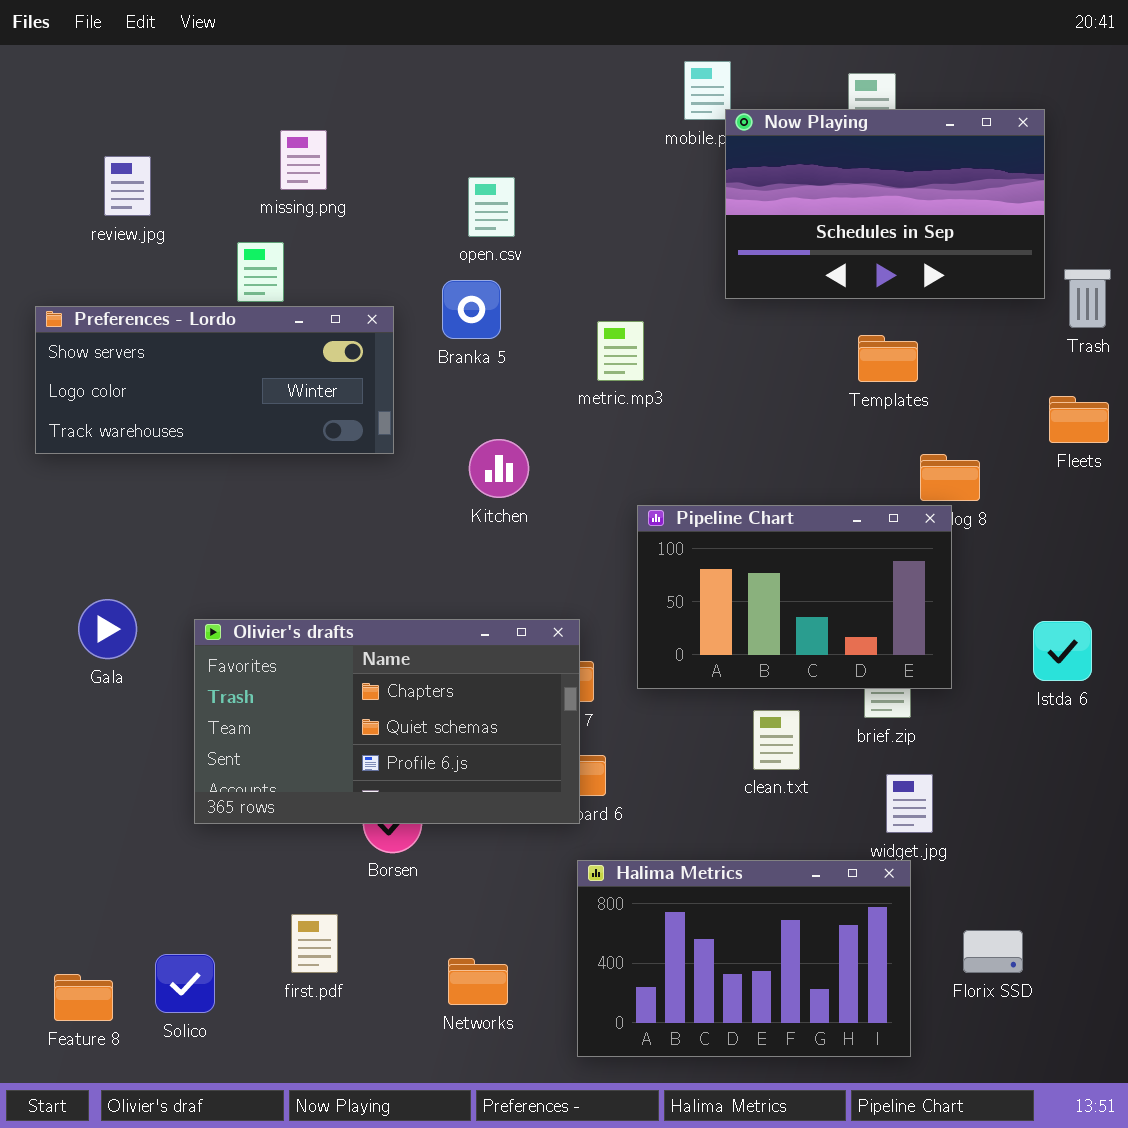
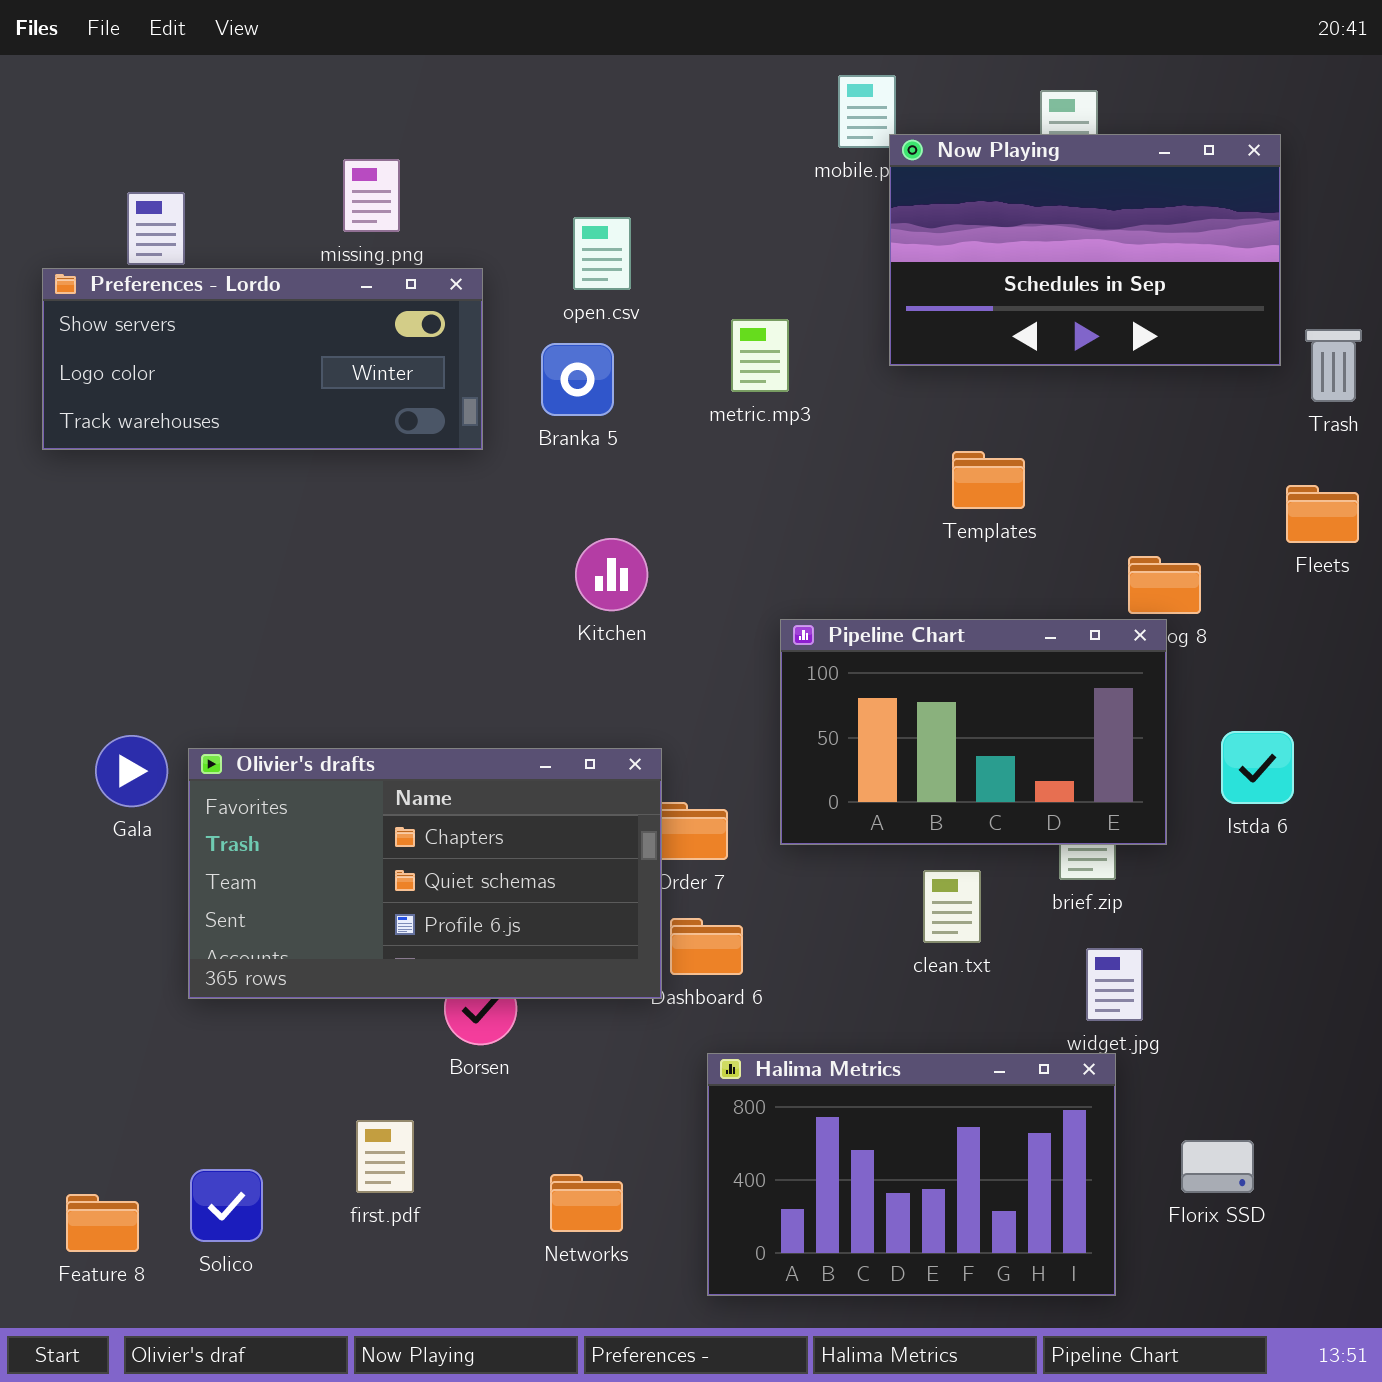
Preferences - Lordo: [35,306,394,454] -> [42,268,483,450], moved
metric.mp3: [597,321,644,381] -> [731,319,789,392], moved
Templates: [858,335,918,382] -> [952,451,1025,509], moved
Olivier's drafts: [194,619,580,824] -> [188,748,662,999], moved
Istda 6: [1033,621,1092,681] -> [1221,731,1294,804], moved

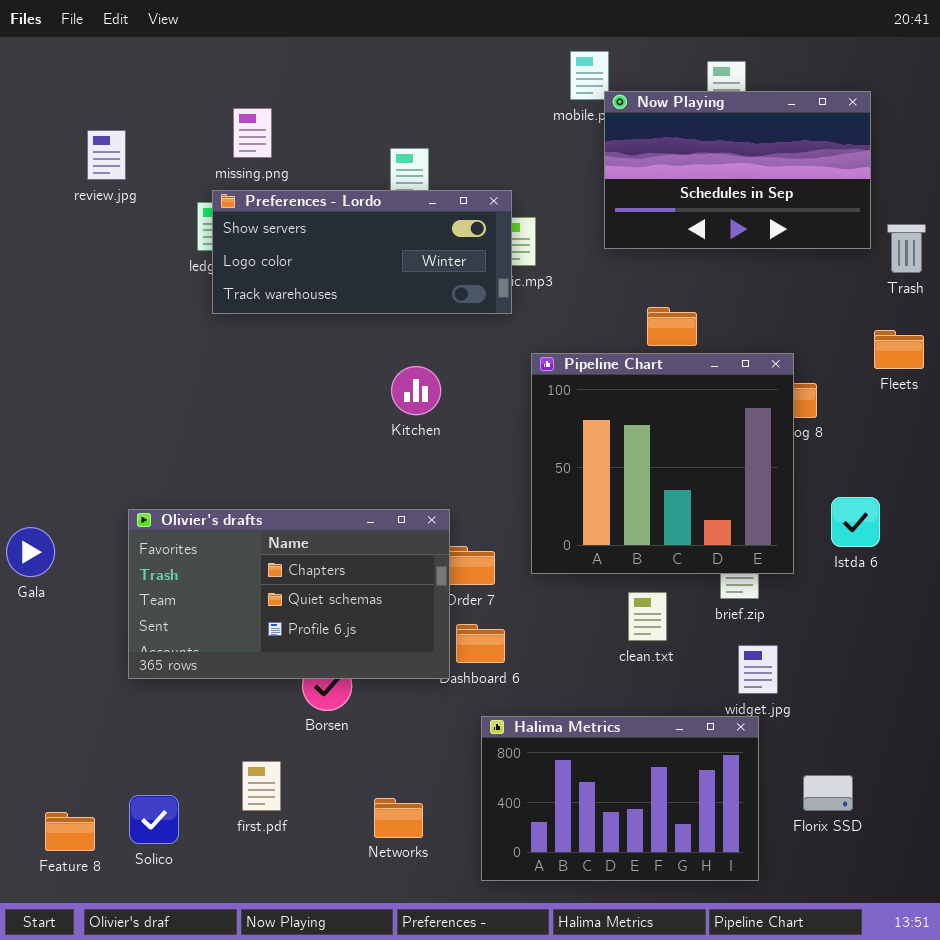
Preferences - Lordo: [42,268,483,450] -> [212,190,512,314], moved
Pipeline Chart: [780,619,1167,845] -> [531,353,794,574], resized
Gala: [95,735,168,807] -> [6,527,55,577], moved

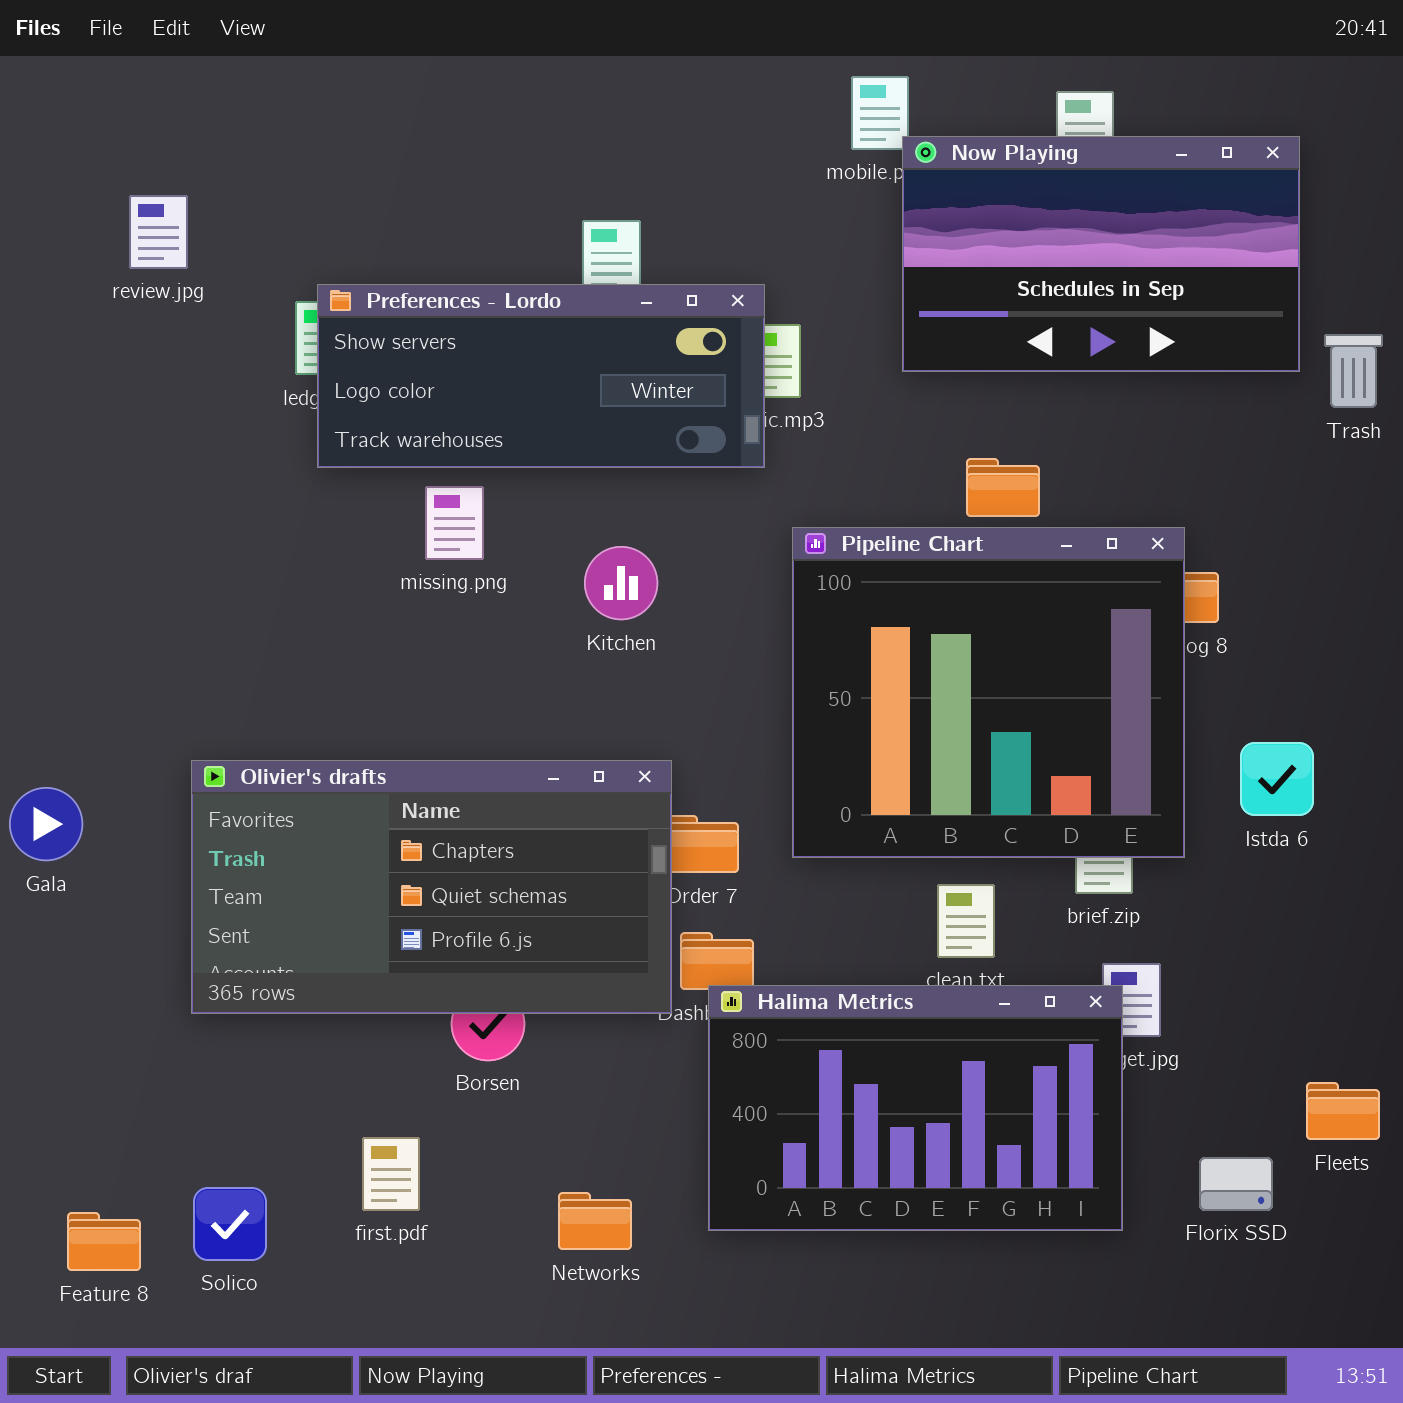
missing.png: [233,108,272,158] -> [425,486,484,560], moved
Fleets: [874,330,924,369] -> [1306,1082,1380,1140], moved
Halima Metrics: [481,716,759,881] -> [708,985,1123,1231], moved

